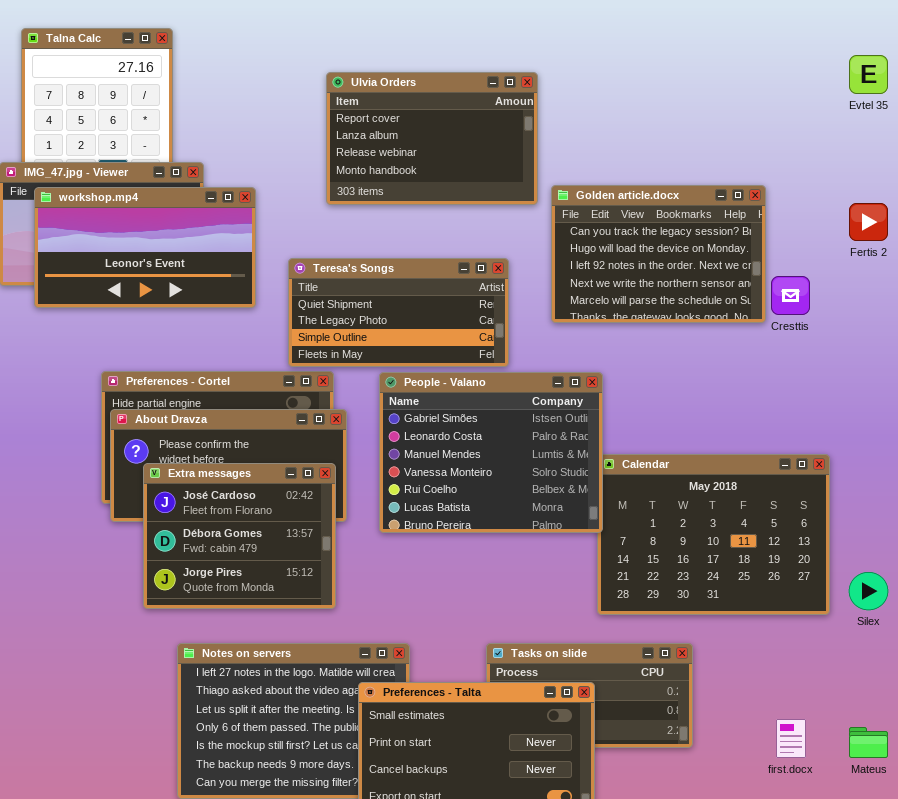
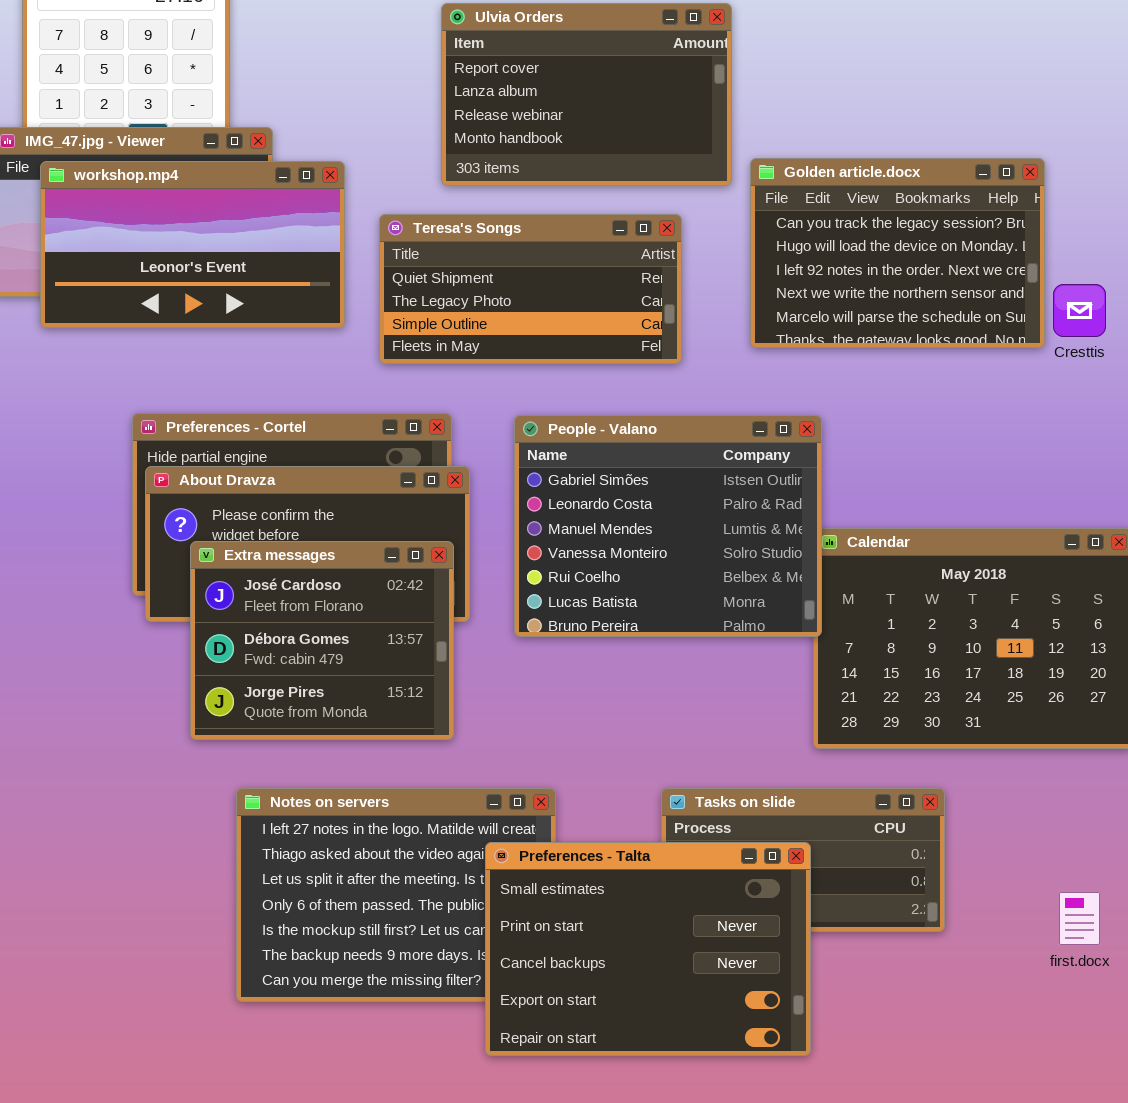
Teresa's Songs: [288,258,509,367] -> [379,214,682,364], moved

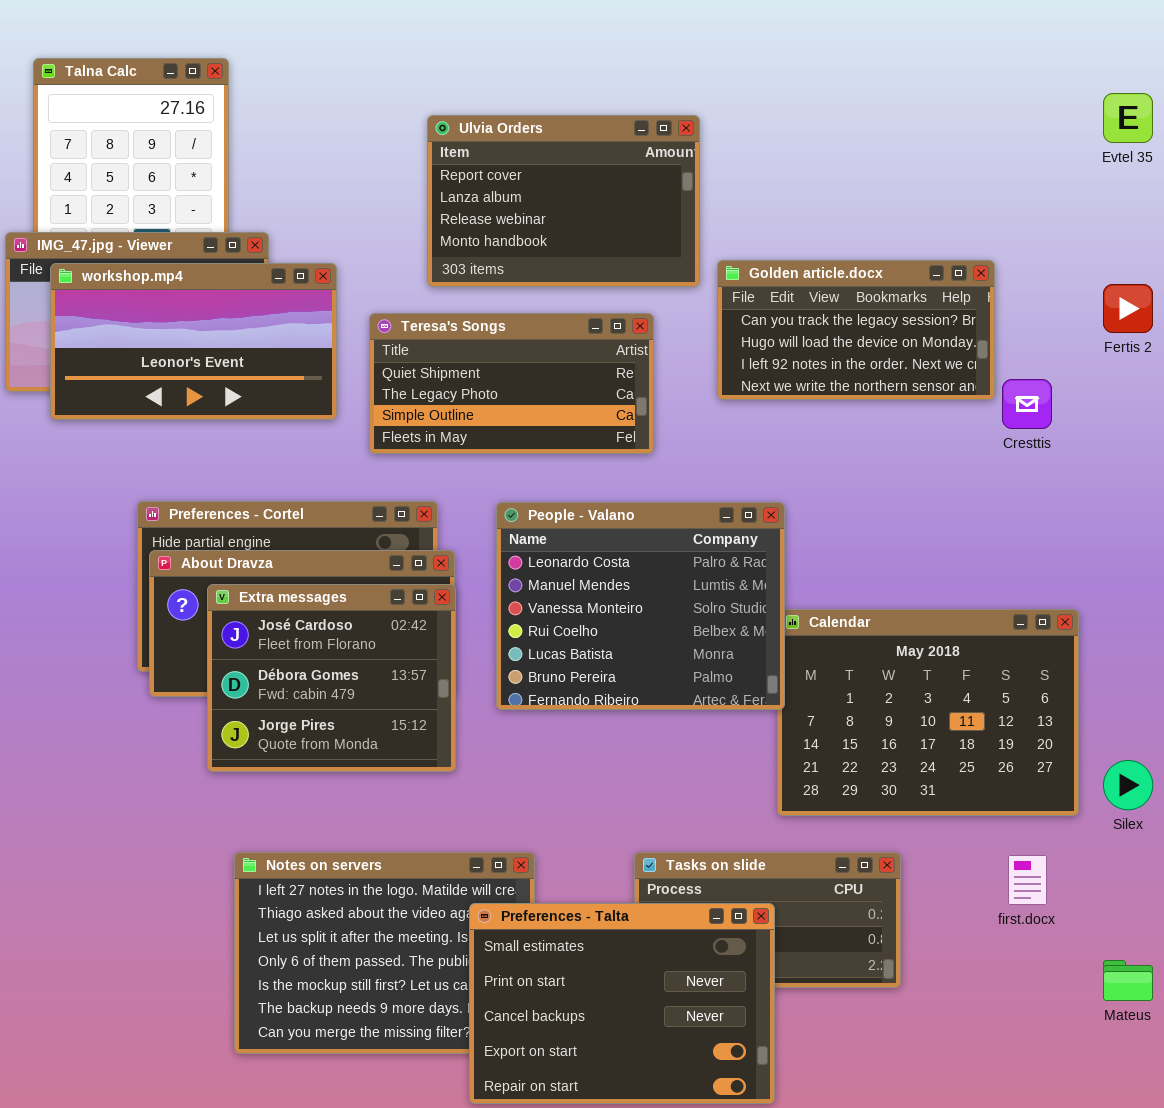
Golden article.docx: [750,158,1045,348] -> [717,260,995,400], resized
People - Valano: [514,415,822,637] -> [496,502,785,710], scrolled down 1 row
Extra messages: [190,541,454,740] -> [207,584,456,772], moved
first.docx: [1059,892,1100,945] -> [1008,855,1047,905], moved

